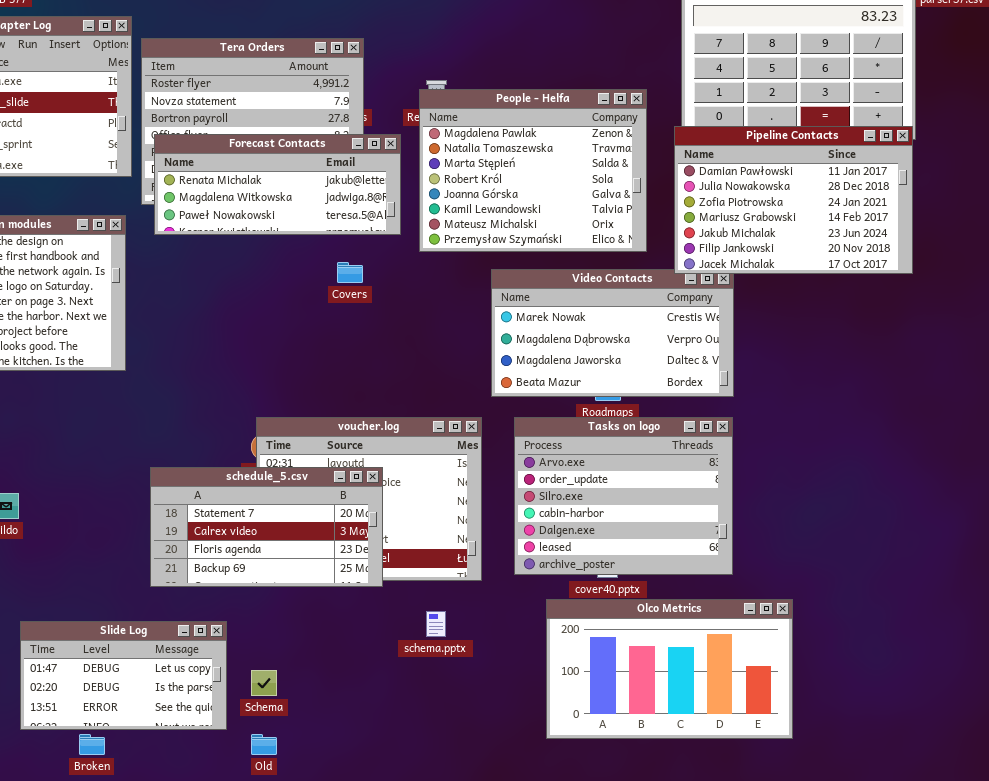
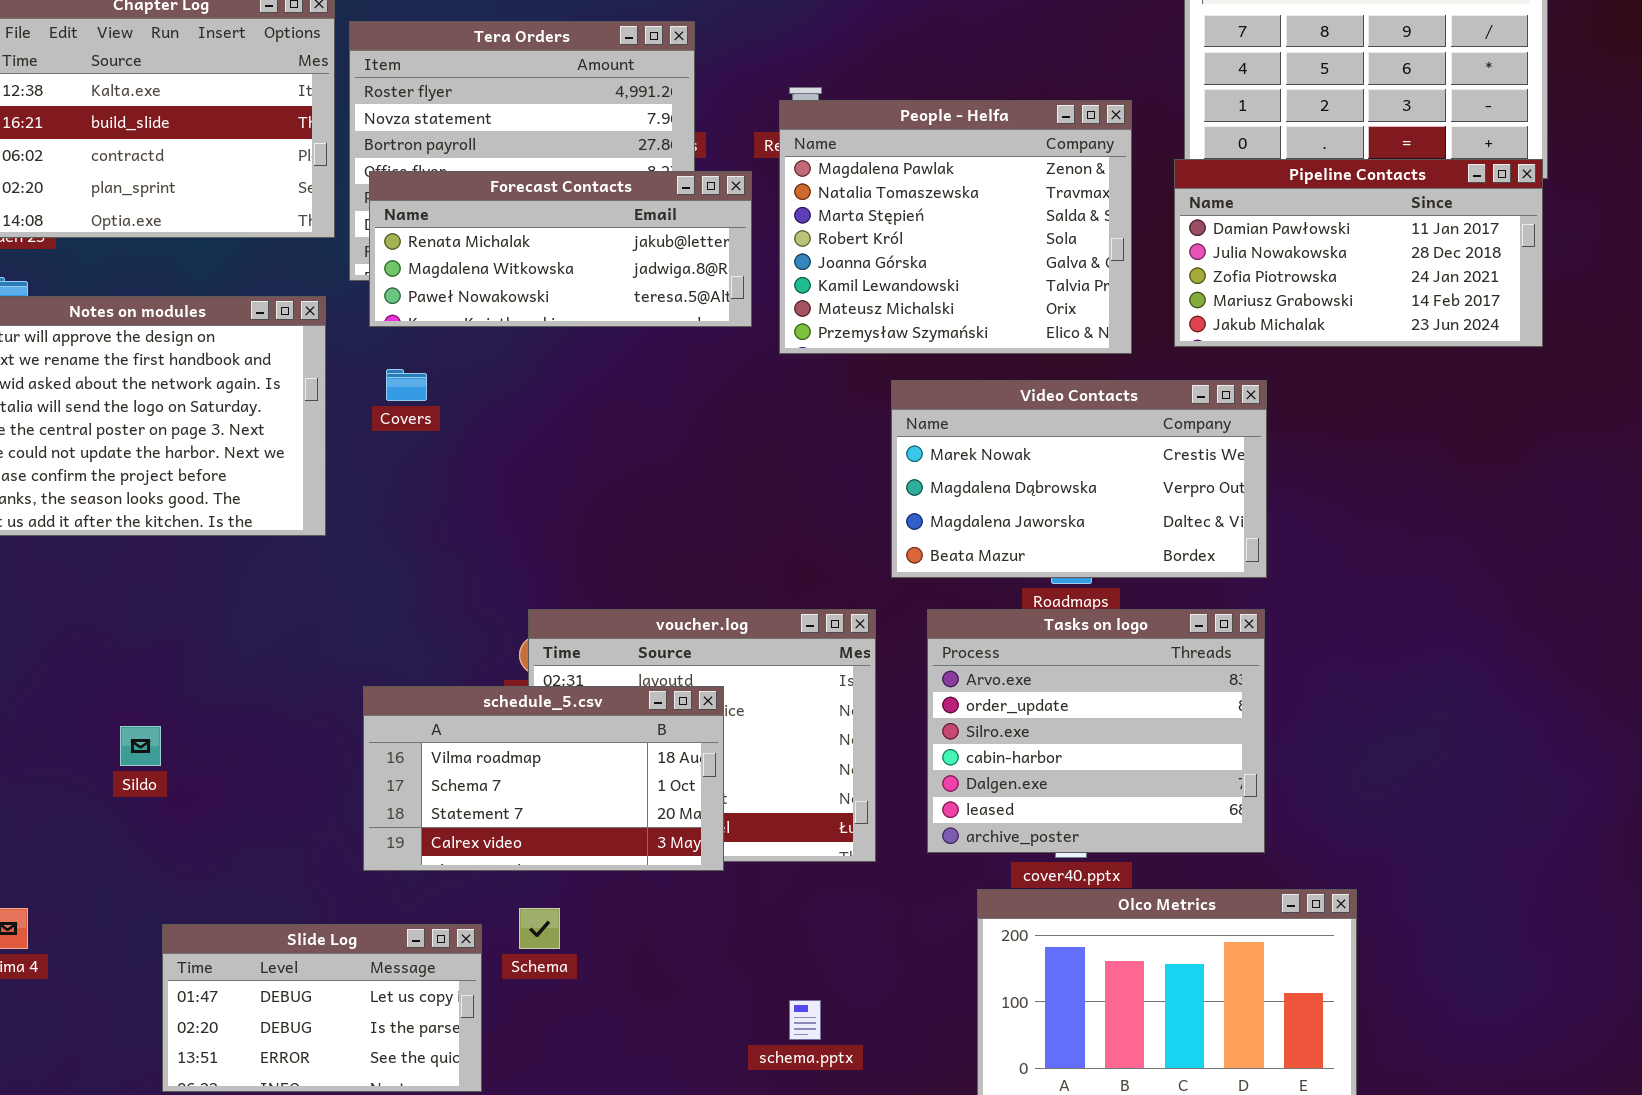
Pipeline Contacts: [674,126,913,274] -> [1174,159,1543,347], resized
Covers: [337,262,363,283] -> [386,369,427,401], moved
schedule_5.csv: [150,467,383,587] -> [363,686,724,871], scrolled up 2 rows
schema.pptx: [426,611,446,637] -> [789,1000,821,1040], moved
Schema: [251,670,277,696] -> [519,908,560,949], moved

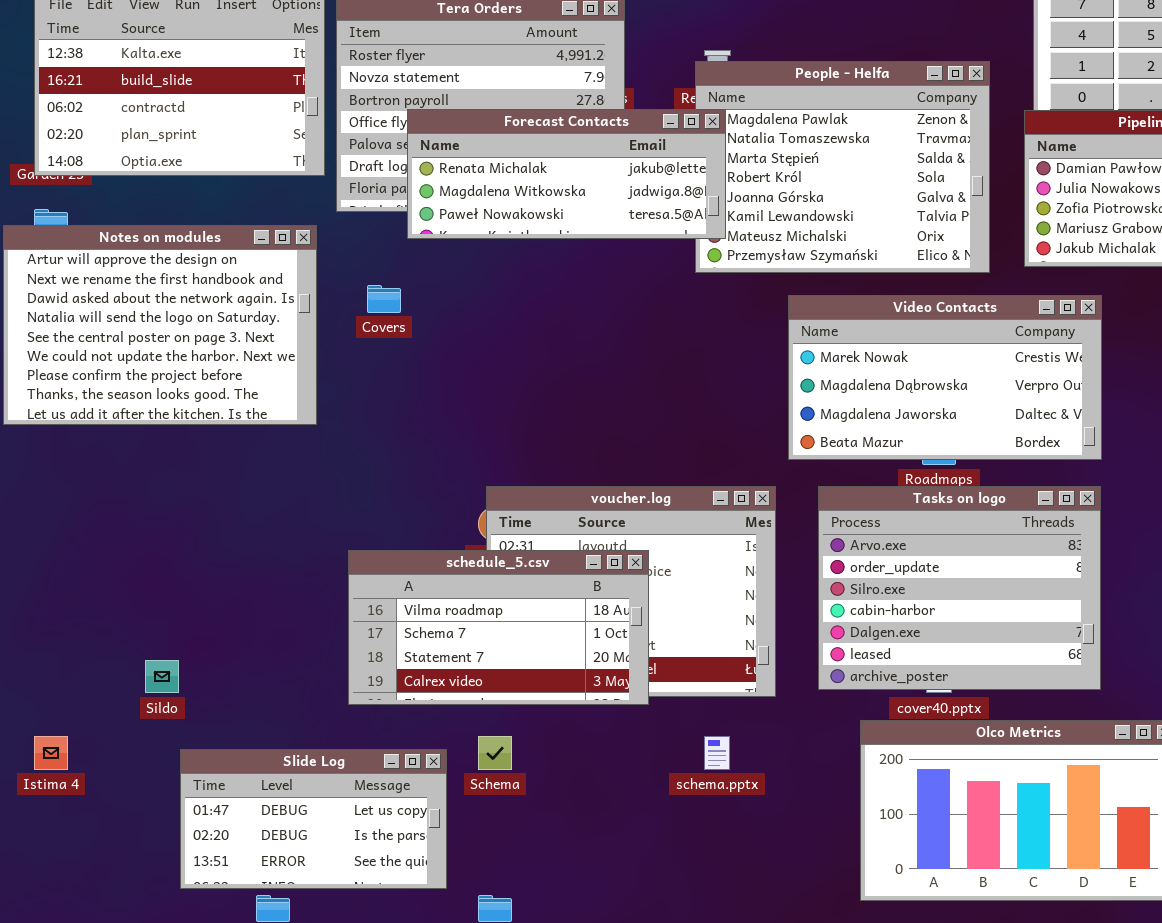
Forecast Contacts: [369,171,752,327] -> [407,109,726,239], moved
Sildo: [120,726,161,766] -> [145,660,179,693], moved
schema.pptx: [789,1000,821,1040] -> [704,736,730,770], moved

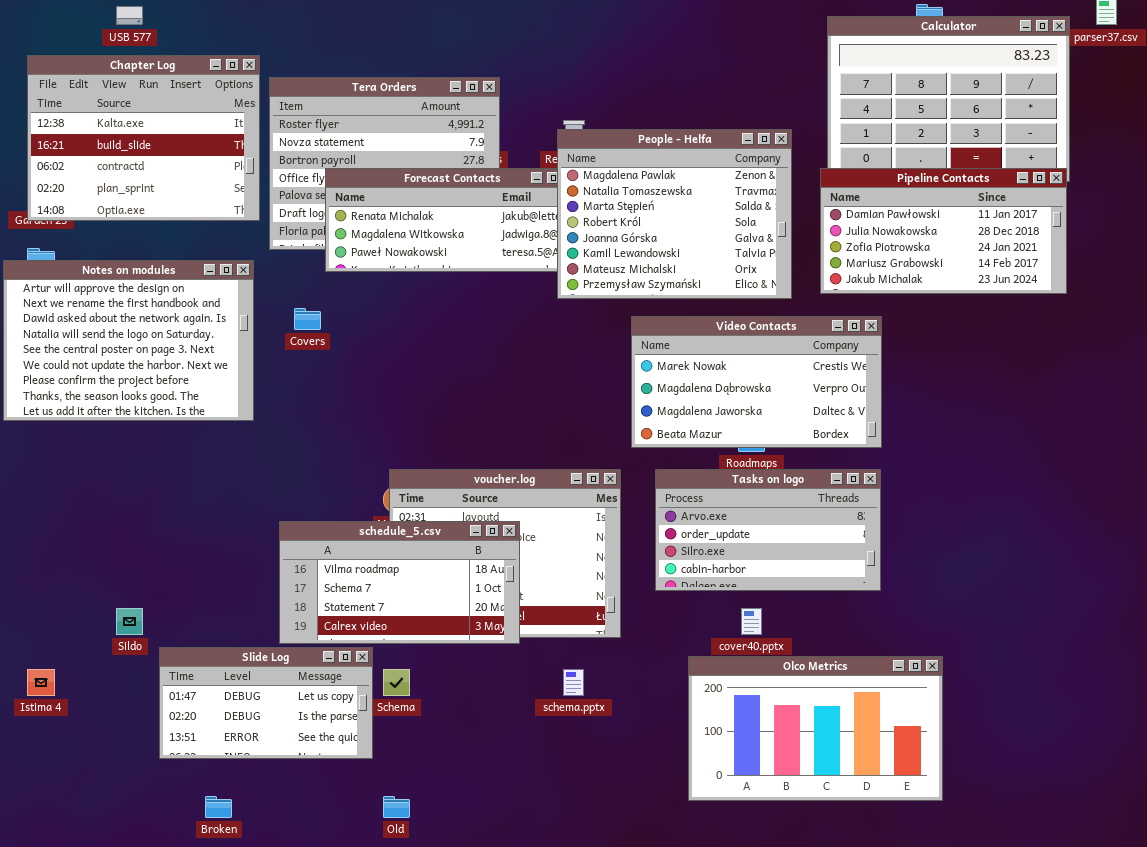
People - Helfa: [695,61,990,273] -> [557,129,792,299], raised
Tasks on logo: [818,486,1101,690] -> [655,469,881,591], resized
Slide Log: [180,749,447,889] -> [159,647,373,759], moved

